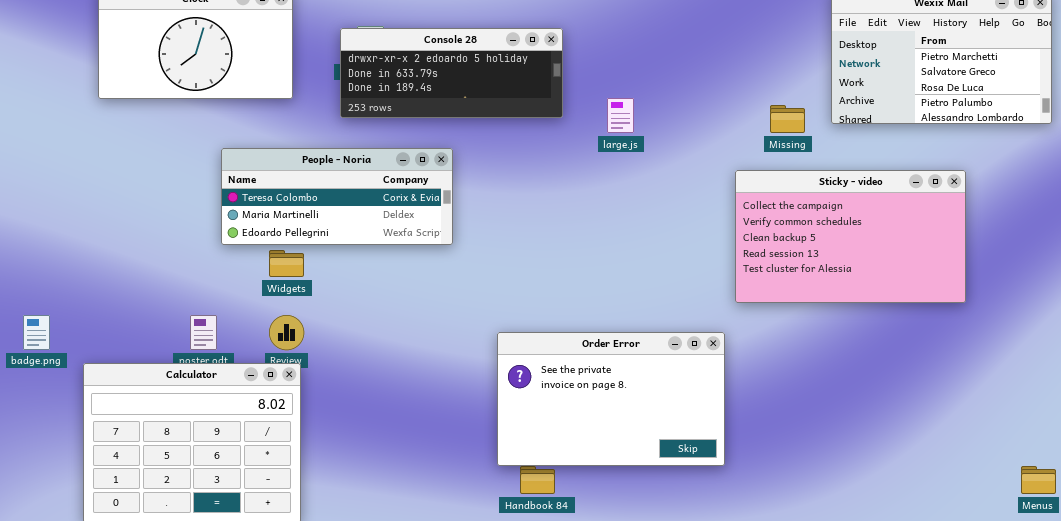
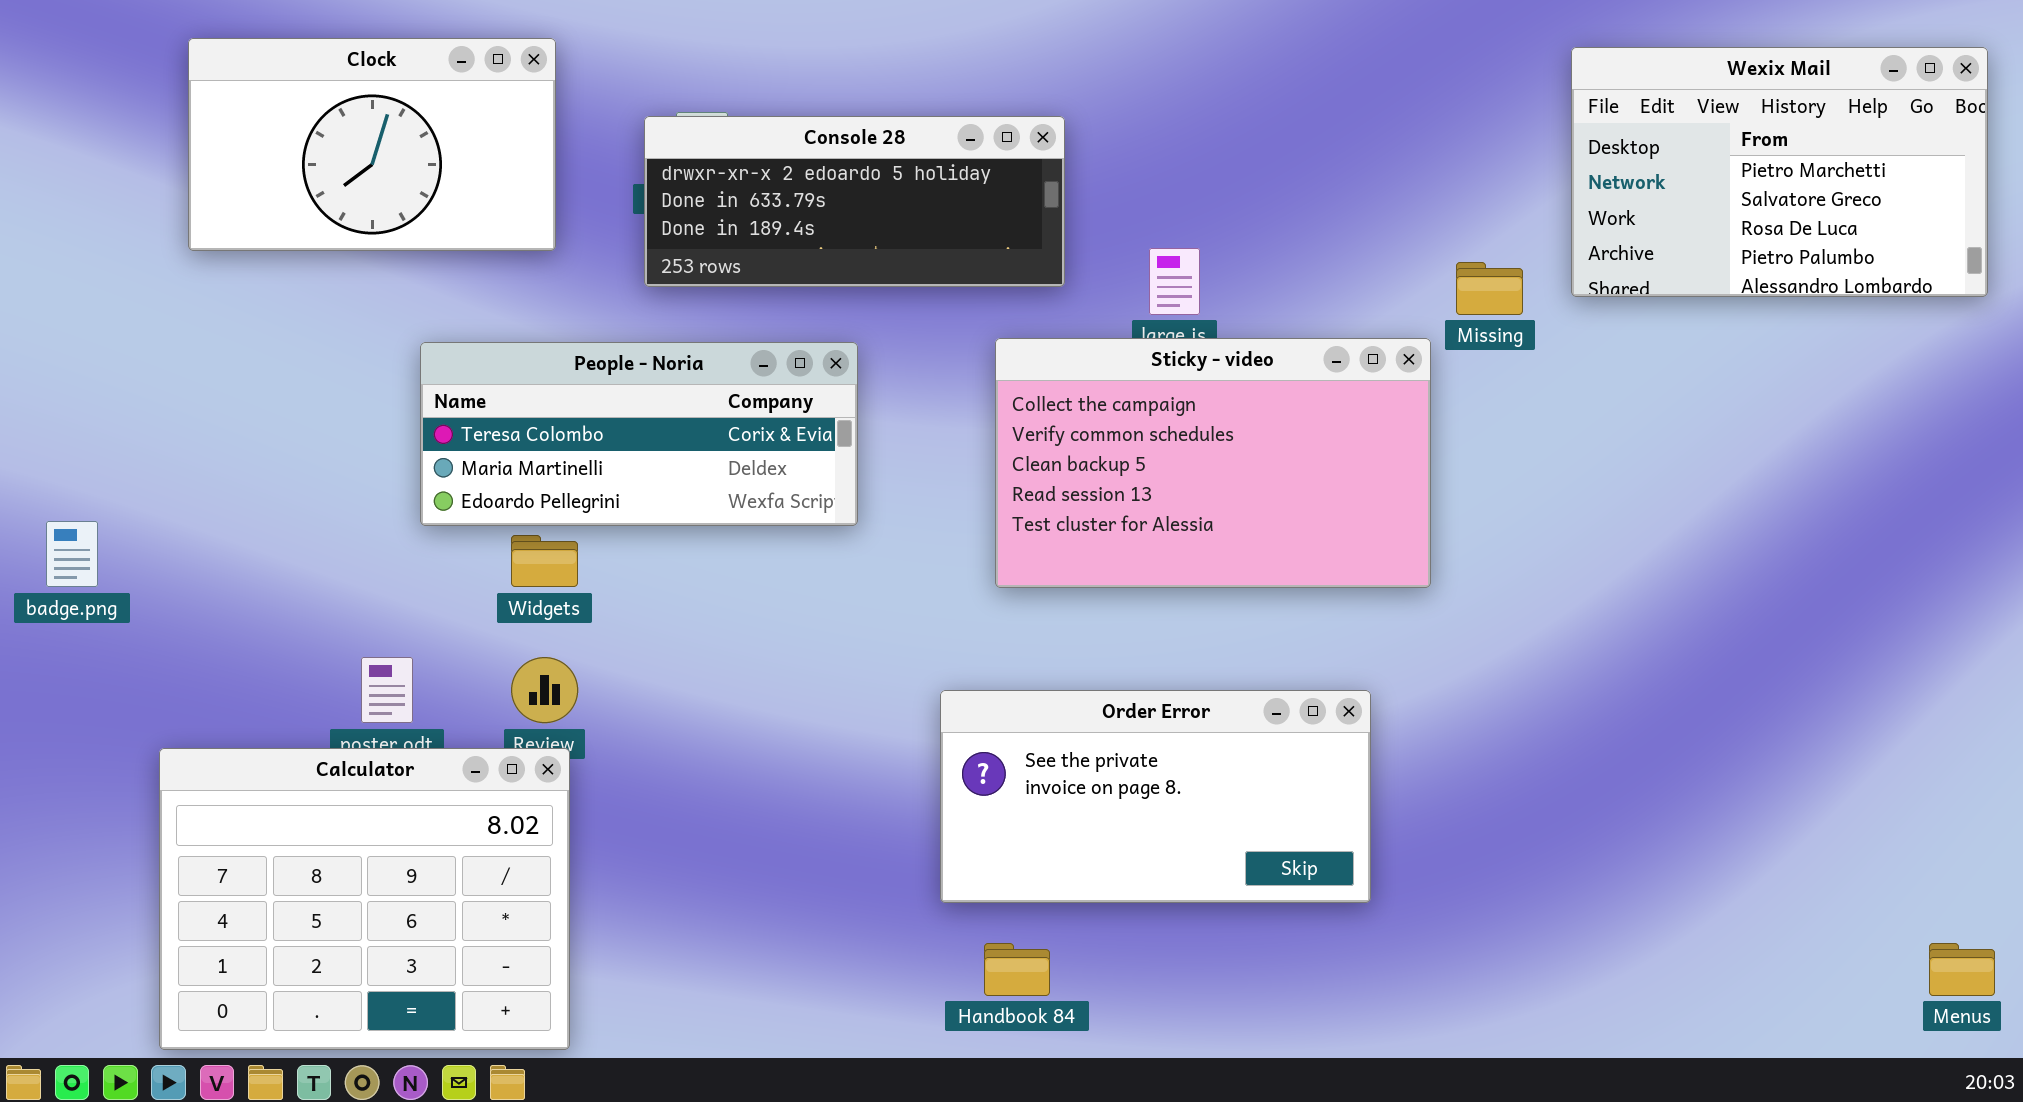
Sticky - video: [735,170,966,303] -> [995,338,1431,588], moved
badge.png: [23,315,50,350] -> [46,521,98,587], moved
Order Error: [497,332,725,466] -> [940,690,1371,903], resized

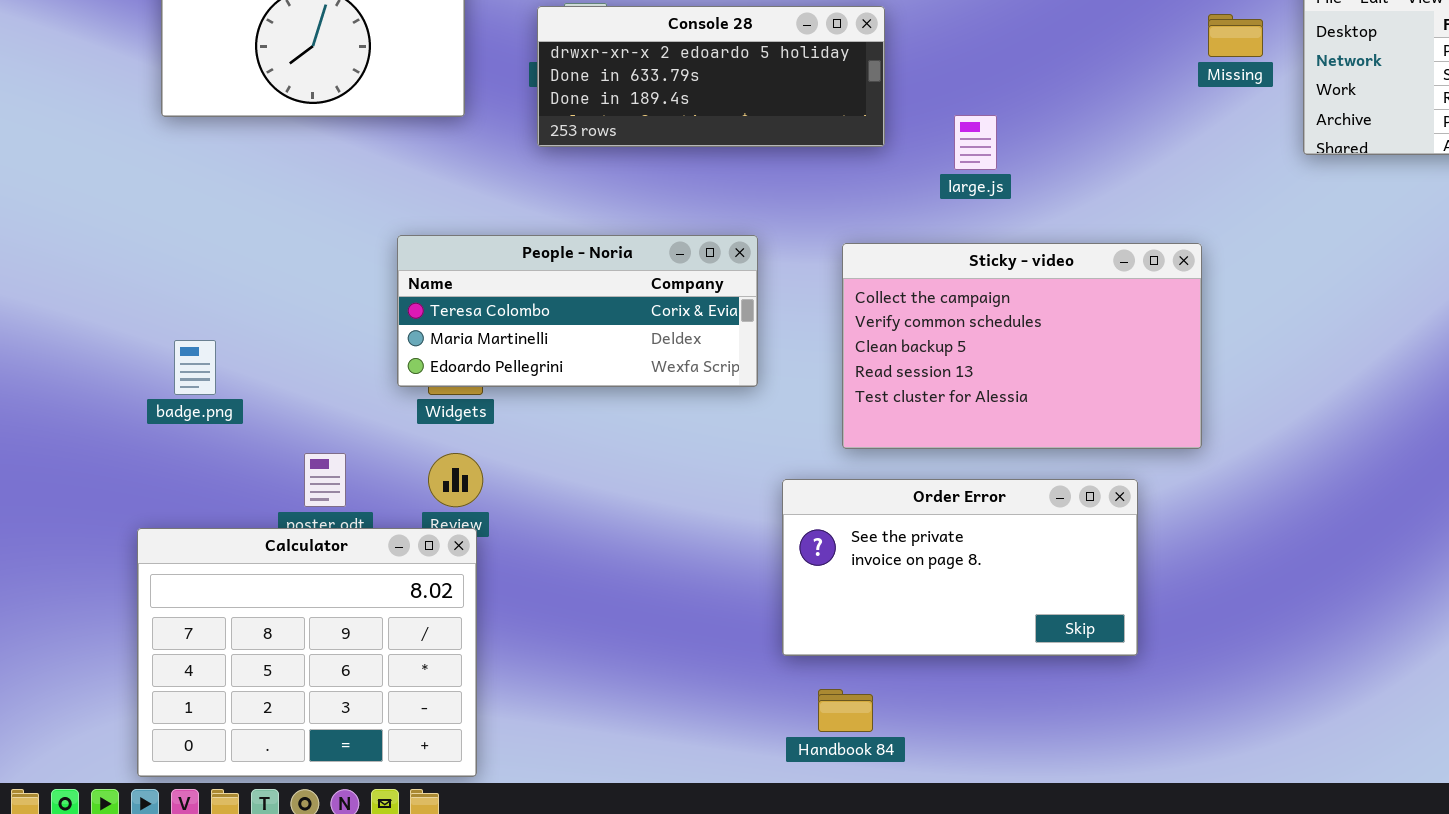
Missing: [1456,262,1523,315] -> [1208,14,1263,57], moved
Sticky - video: [995,338,1431,588] -> [842,243,1202,449], moved
People - Noria: [420,342,858,526] -> [397,235,758,387], moved
badge.png: [46,521,98,587] -> [174,340,216,395], moved

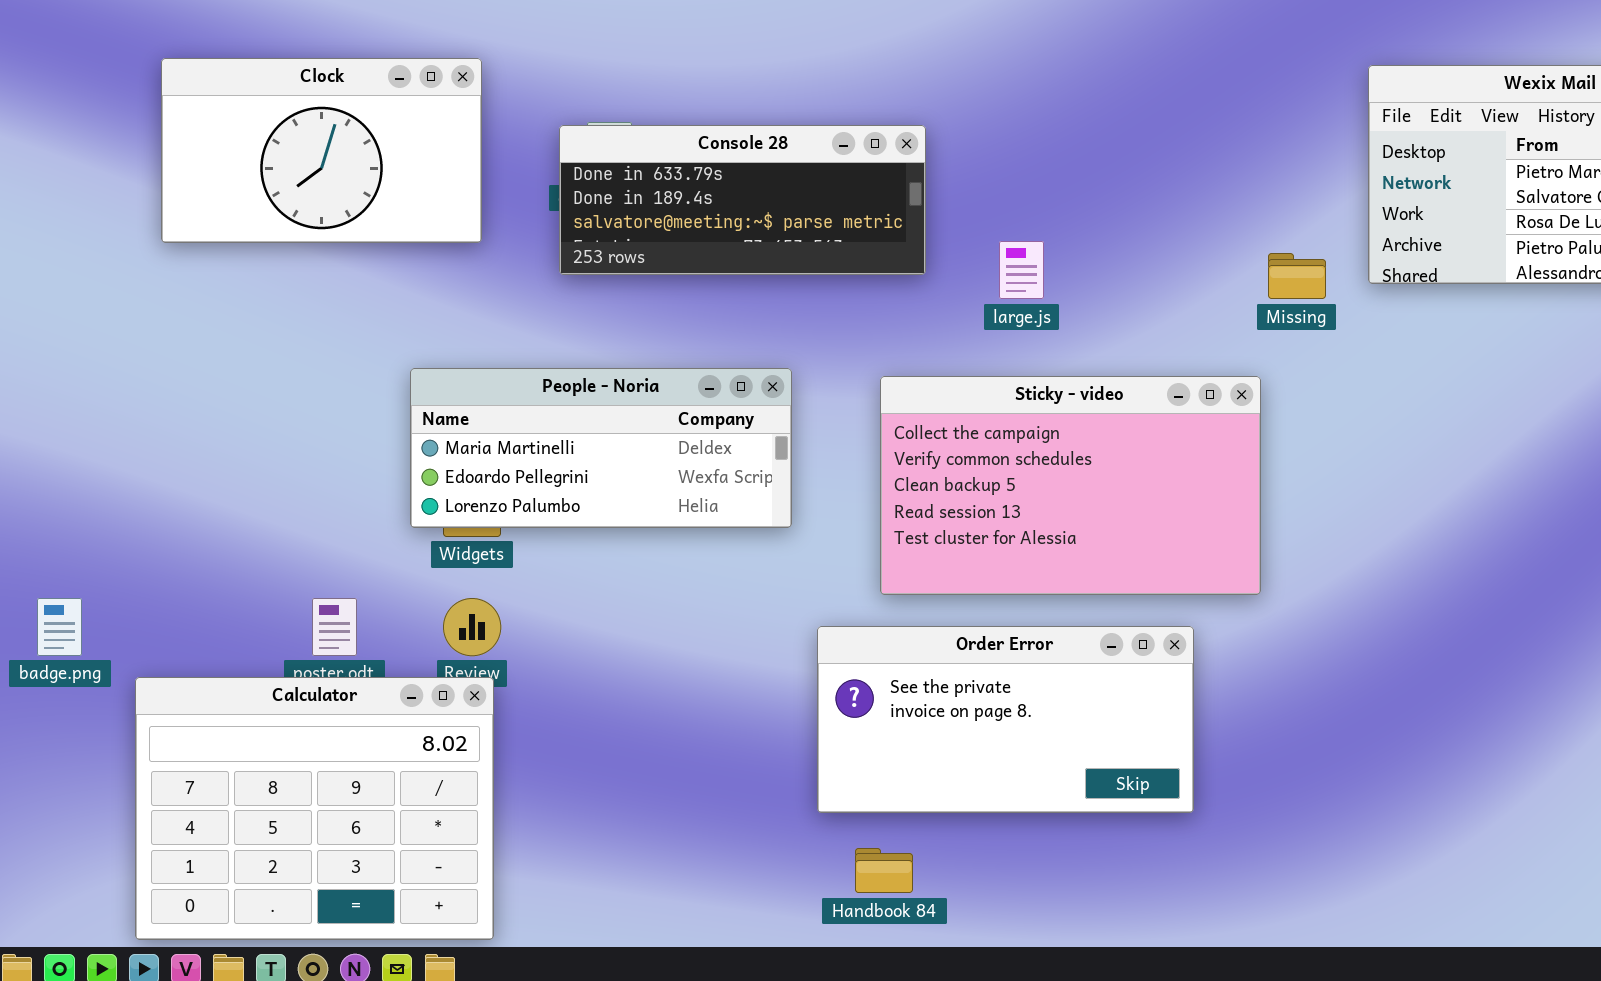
Console 28: [537,6,885,147] -> [559,125,926,275], scrolled down 1 row
Missing: [1208,14,1263,57] -> [1268,253,1326,299], moved
People - Noria: [397,235,758,387] -> [410,368,792,528], scrolled down 1 row
badge.png: [174,340,216,395] -> [37,598,82,656], moved

